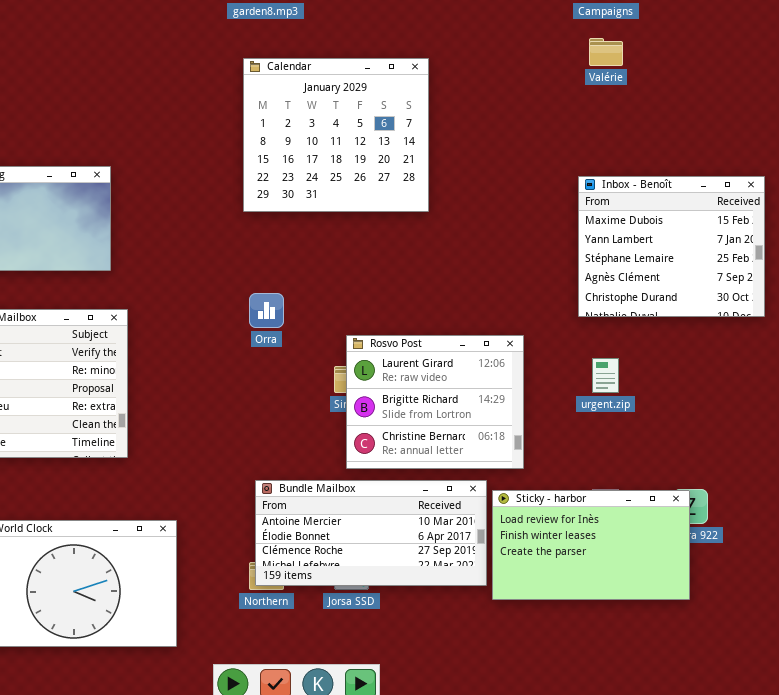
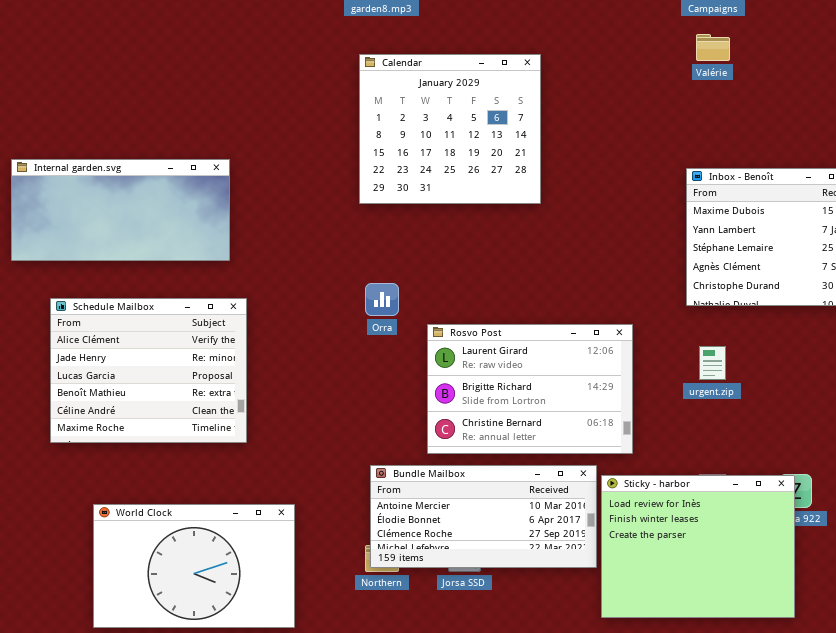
Rosvo Post: [346,335,524,469] -> [427,324,633,454], resized
Sticky - harbor: [492,490,690,600] -> [601,475,795,618], resized

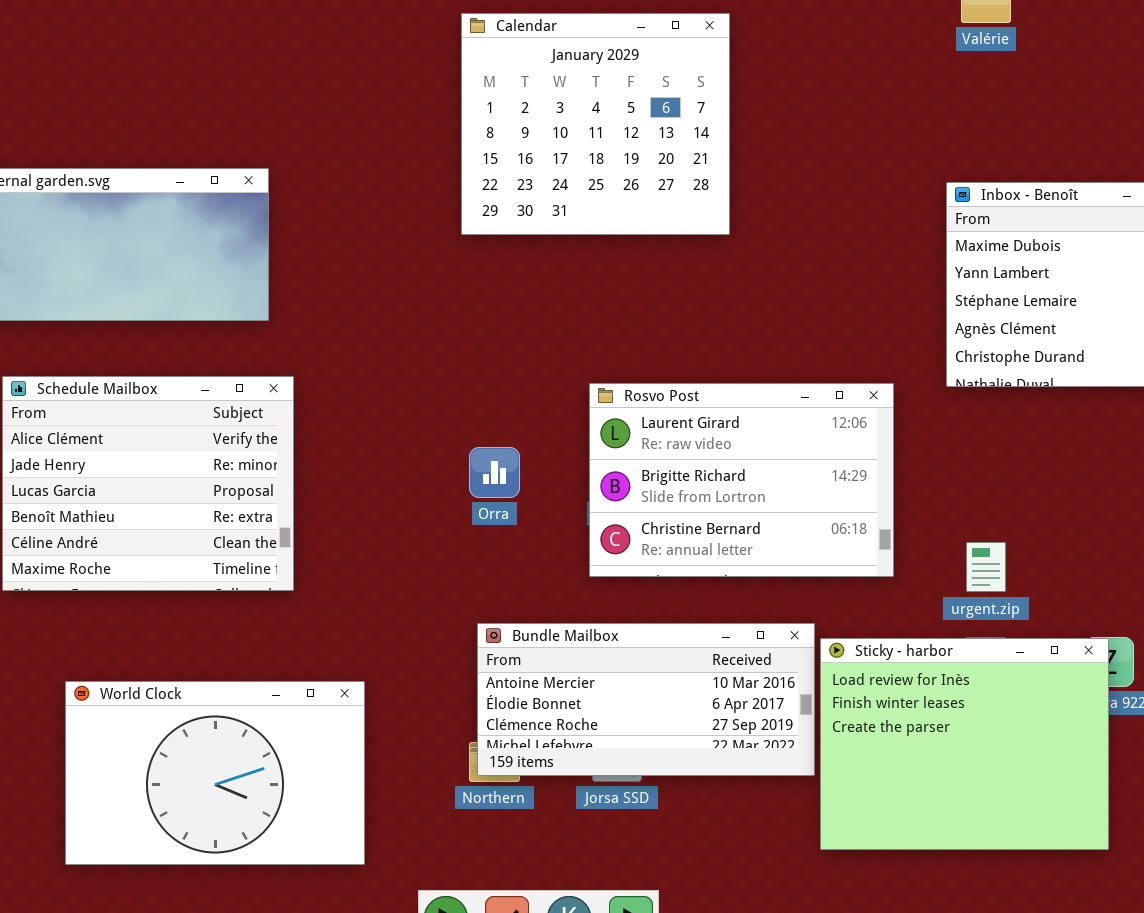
Orra: [365,283,399,316] -> [469,447,520,498], moved
Rosvo Post: [427,324,633,454] -> [589,383,894,577], moved
urgent.zip: [699,346,726,380] -> [966,542,1006,592], moved

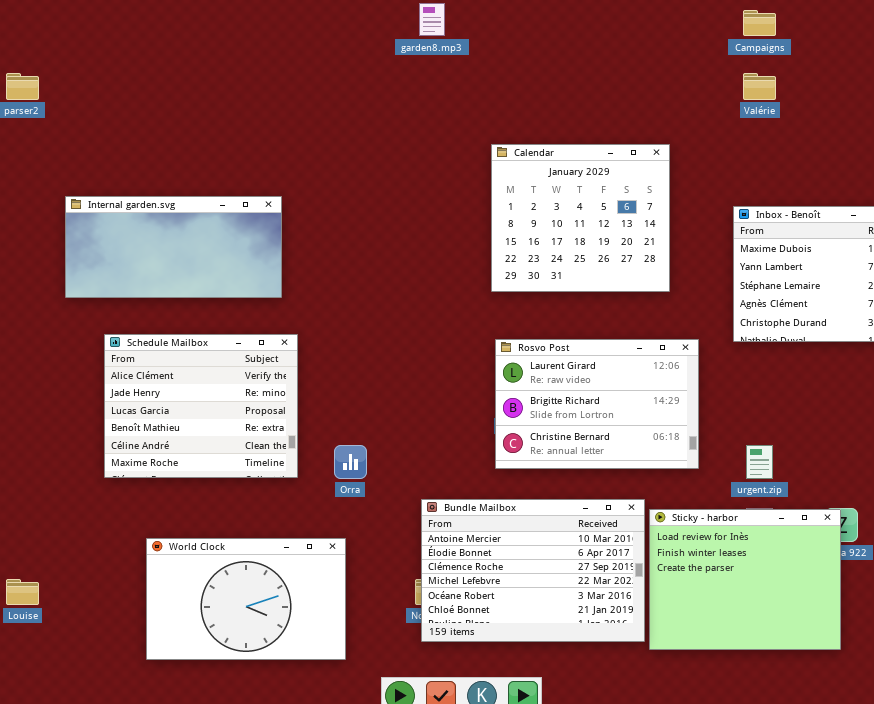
Calendar: [461,13,730,235] -> [491,144,670,292], moved
Orra: [469,447,520,498] -> [334,445,367,479], moved
Bundle Mailbox: [477,623,815,776] -> [421,499,645,642], resized

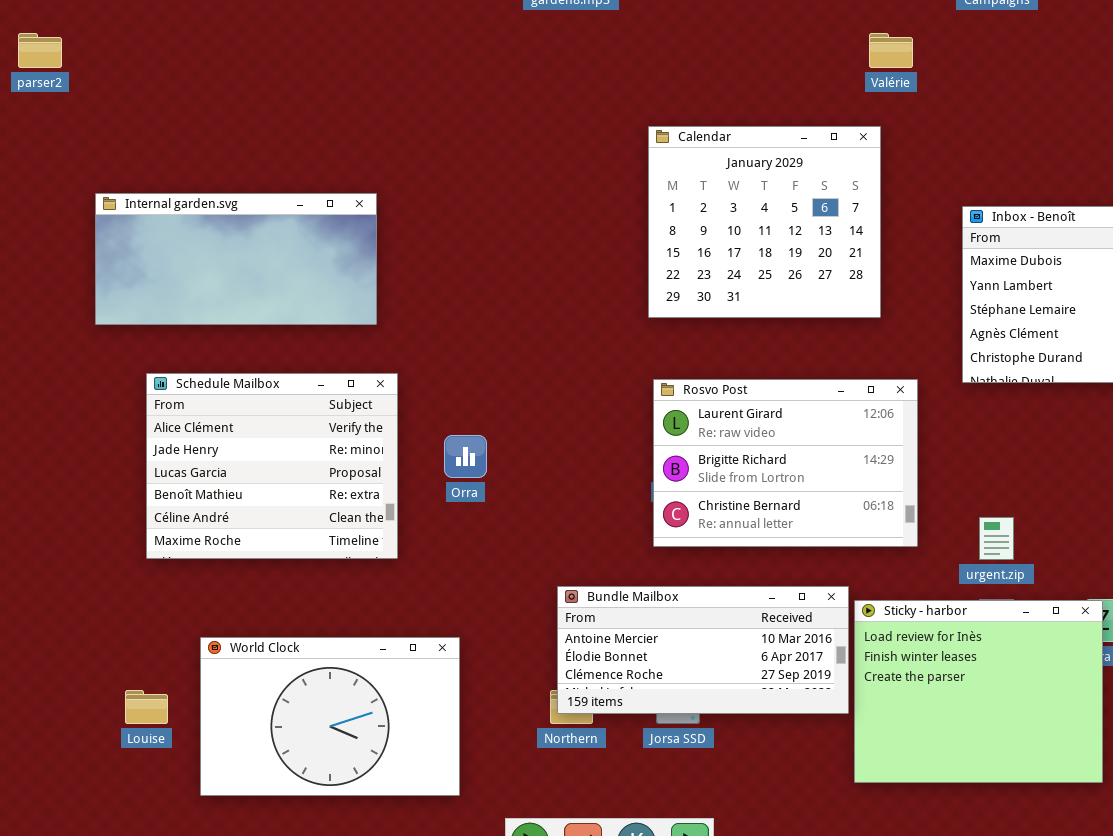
Valérie: [743,73,776,100] -> [869,33,913,68], moved
Orra: [334,445,367,479] -> [444,435,487,478], moved
Bundle Mailbox: [421,499,645,642] -> [557,586,849,714], resized
Louise: [6,579,39,605] -> [125,690,168,724], moved

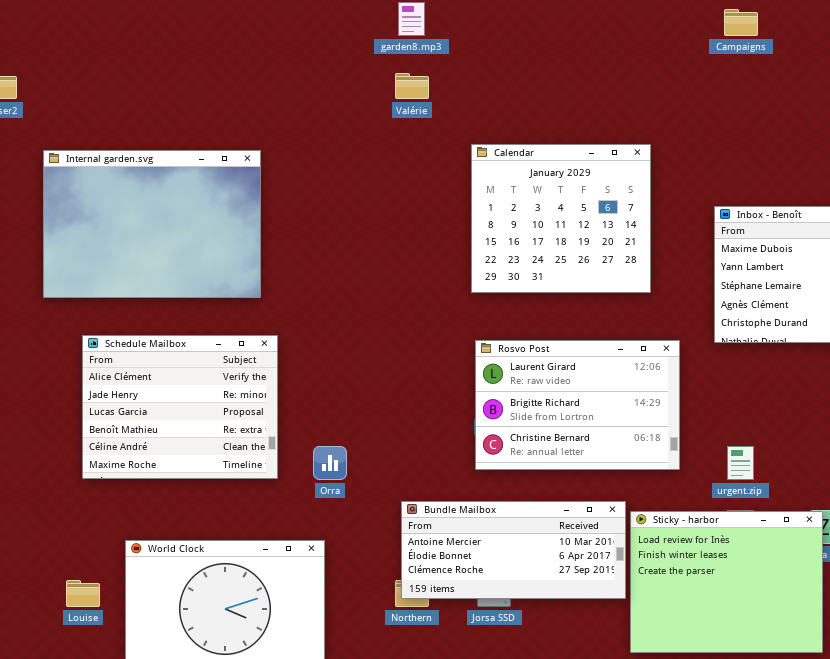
Valérie: [869,33,913,68] -> [395,73,429,99], moved
Internal garden.svg: [95,193,377,325] -> [43,150,261,298], resized
Orra: [444,435,487,478] -> [313,446,347,480], moved

